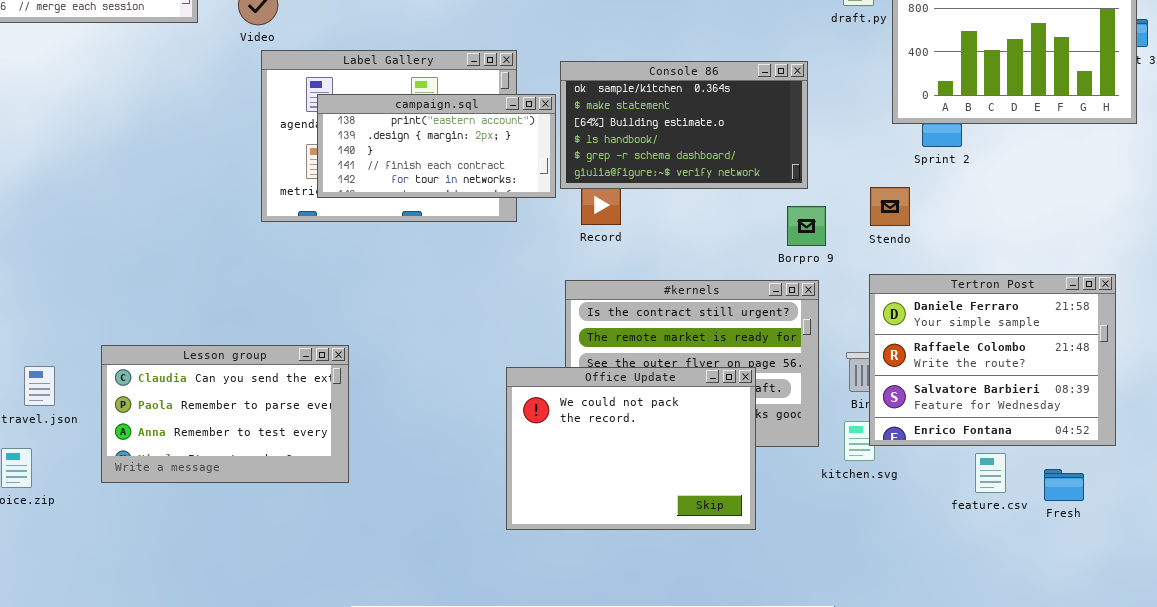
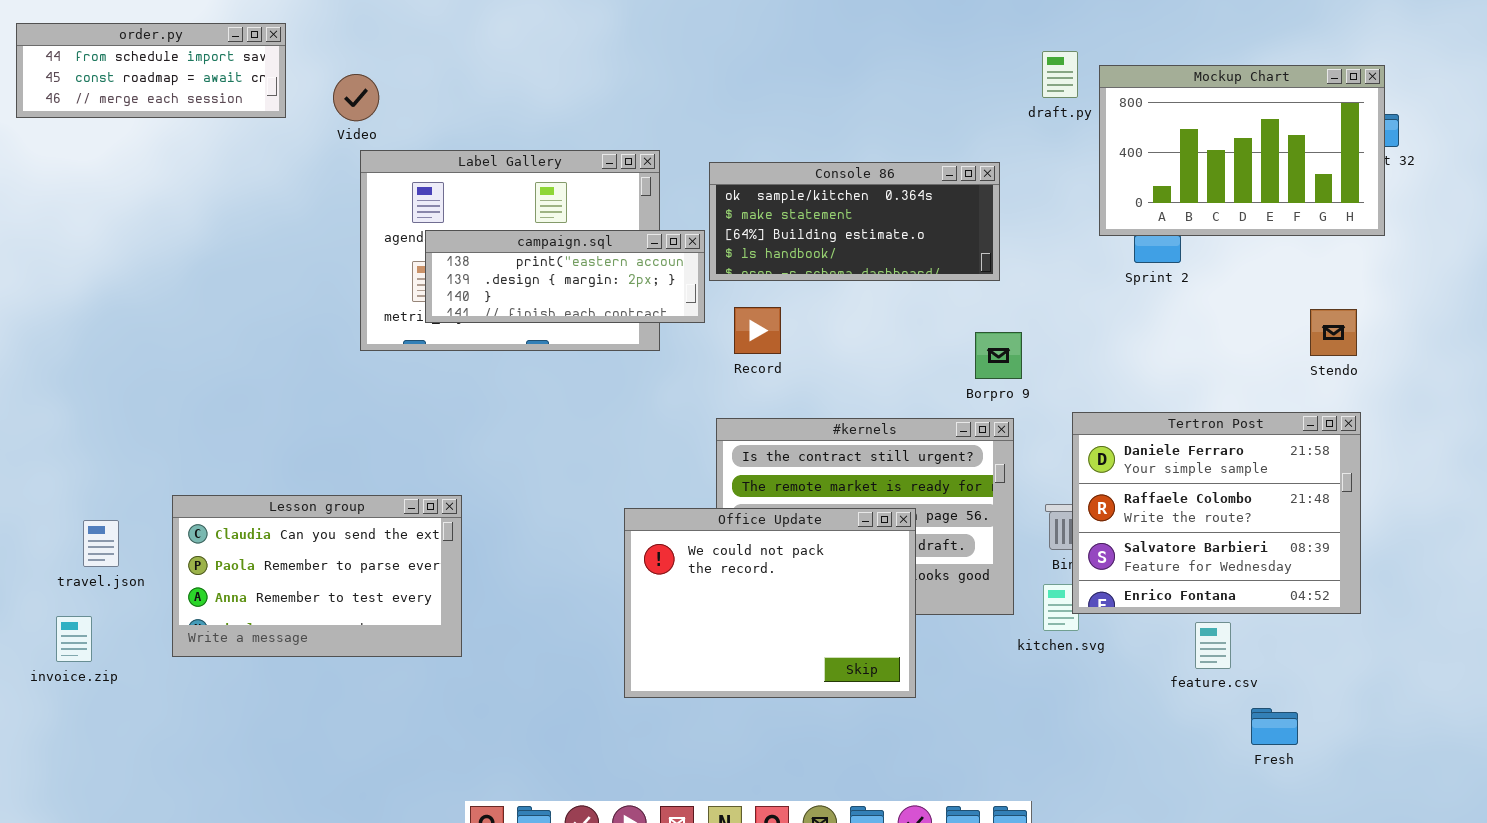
Console 86: [560,61,808,189] -> [709,162,1000,281], resized
campaign.sql: [317,94,556,198] -> [425,230,705,323], resized
Stendo: [870,187,910,226] -> [1310,309,1357,356], moved
Office Update: [506,367,756,530] -> [624,508,916,698], moved
Fresh: [1044,469,1084,501] -> [1251,708,1298,745], moved

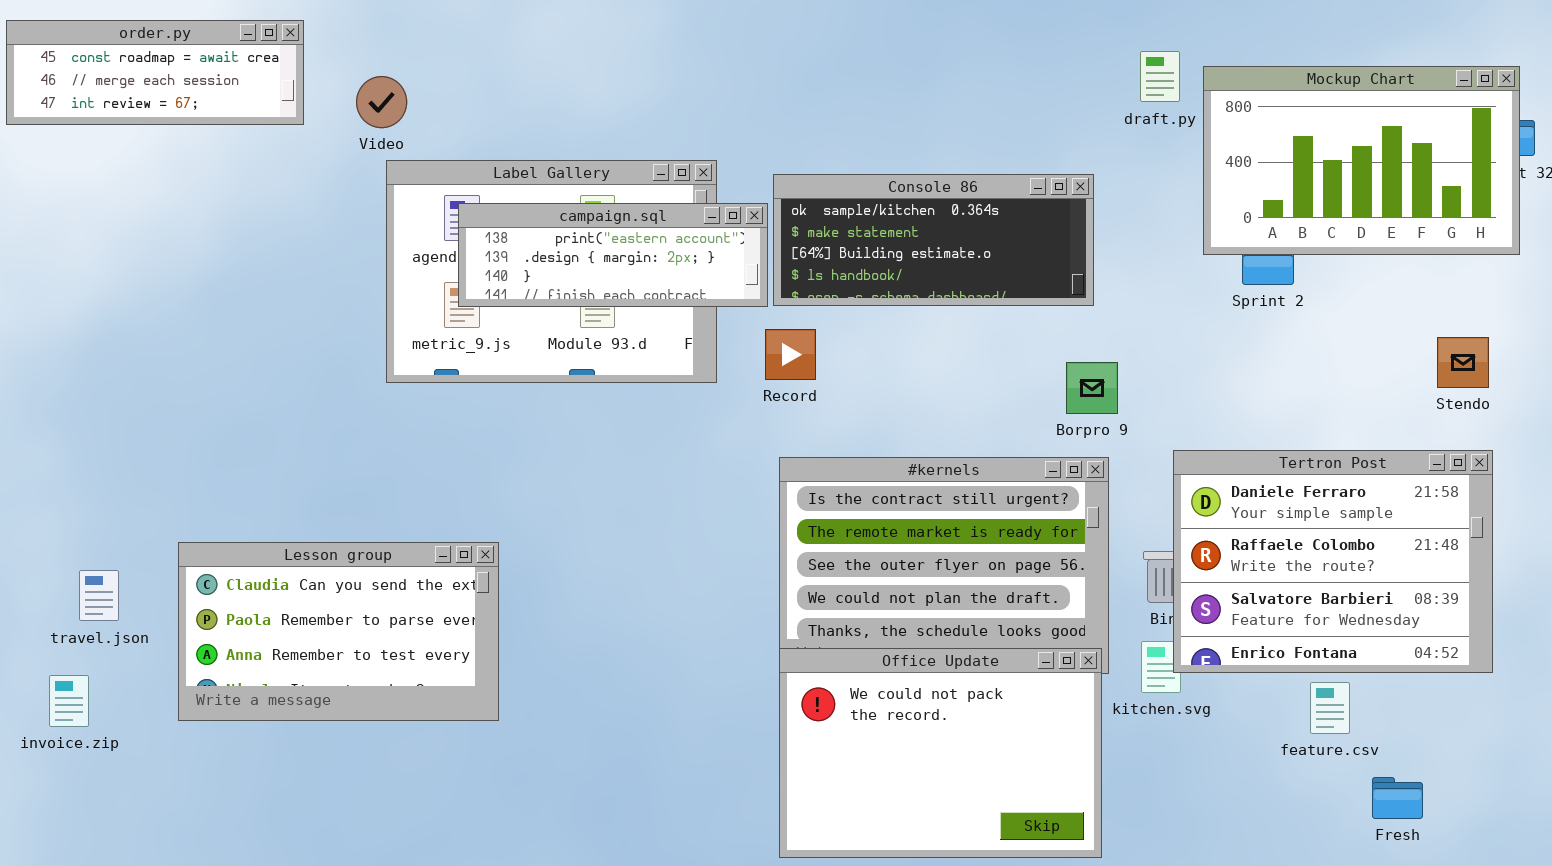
order.py: [16,23,286,118] -> [6,20,304,125], scrolled down 1 row
campaign.sql: [425,230,705,323] -> [458,203,768,307], moved
Record: [734,307,781,354] -> [765,329,816,380], moved
Office Update: [624,508,916,698] -> [779,648,1102,858], moved

